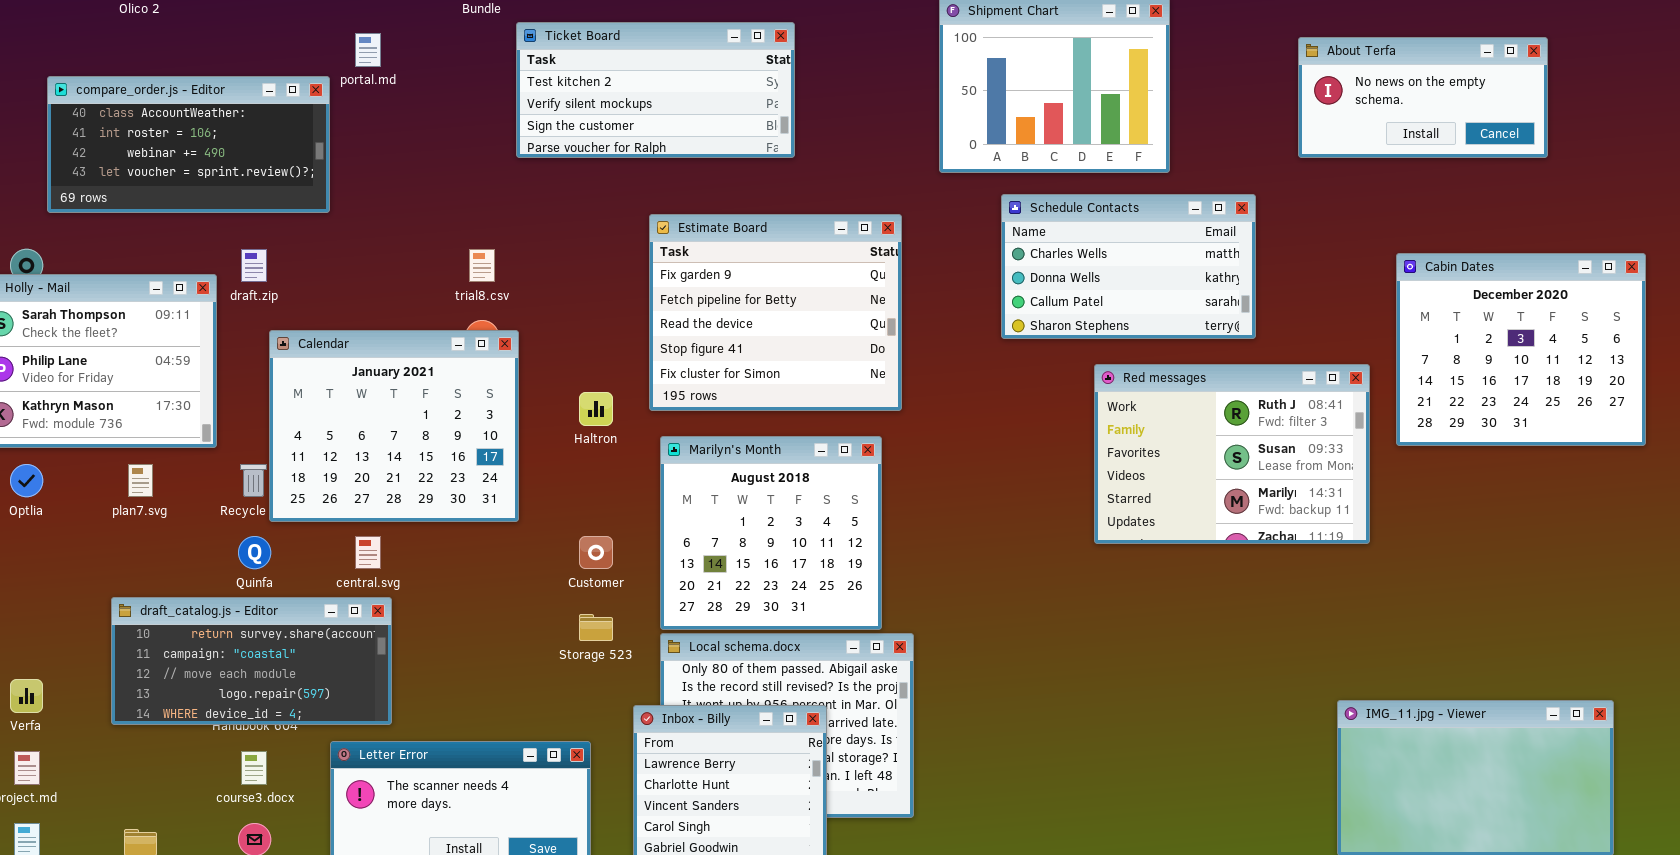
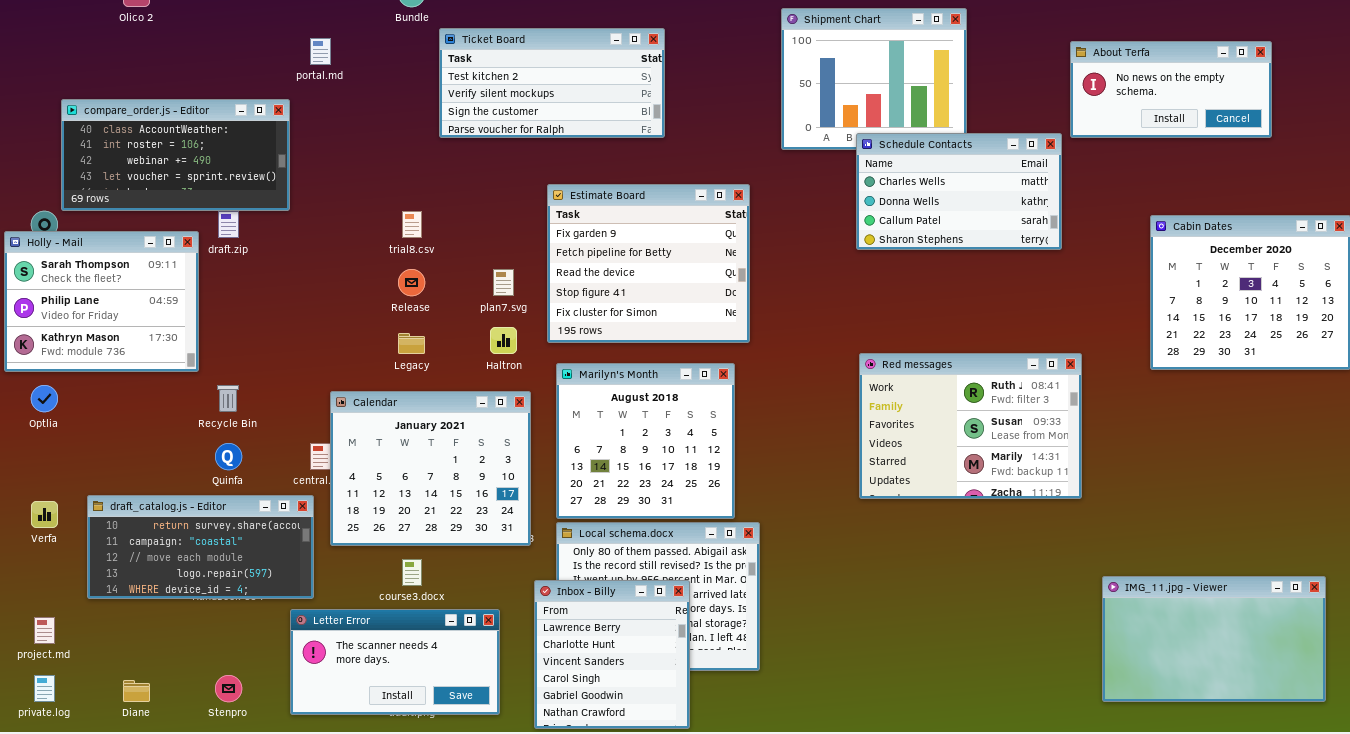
compare_order.js - Editor: [47,76,330,213] -> [61,99,290,211], moved
Schedule Contacts: [1001,194,1256,339] -> [856,133,1062,250], moved
Calendar: [269,330,519,522] -> [330,391,531,546], moved
Red messages: [1094,364,1370,544] -> [859,353,1082,499], moved
plan7.svg: [128,464,153,497] -> [493,269,514,296], moved
draft_catalog.js - Editor: [111,597,392,725] -> [87,495,314,599], moved
Verfa: [10,679,43,713] -> [31,501,58,528], moved
course3.docx: [241,751,267,785] -> [402,559,422,586], moved

